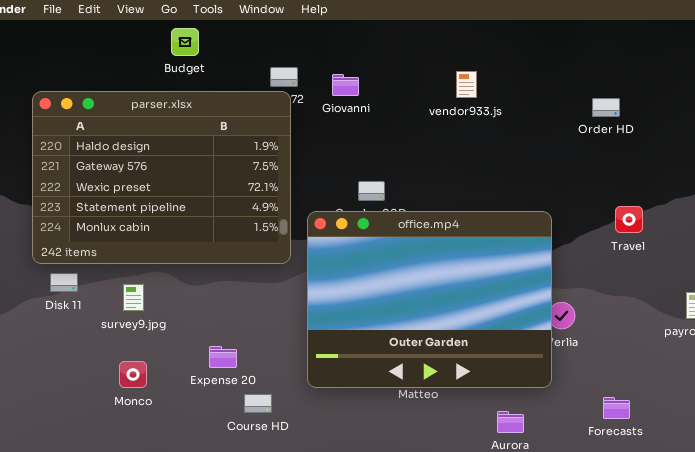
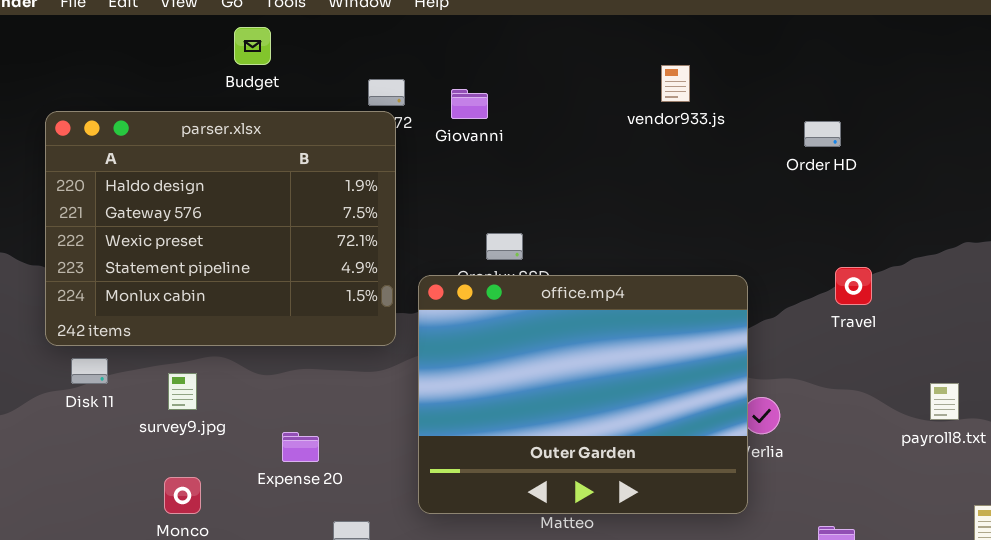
vendor933.js: [456,71,477,98] -> [661,65,690,102], moved
Expense 20: [209,346,237,368] -> [282,432,319,462], moved

